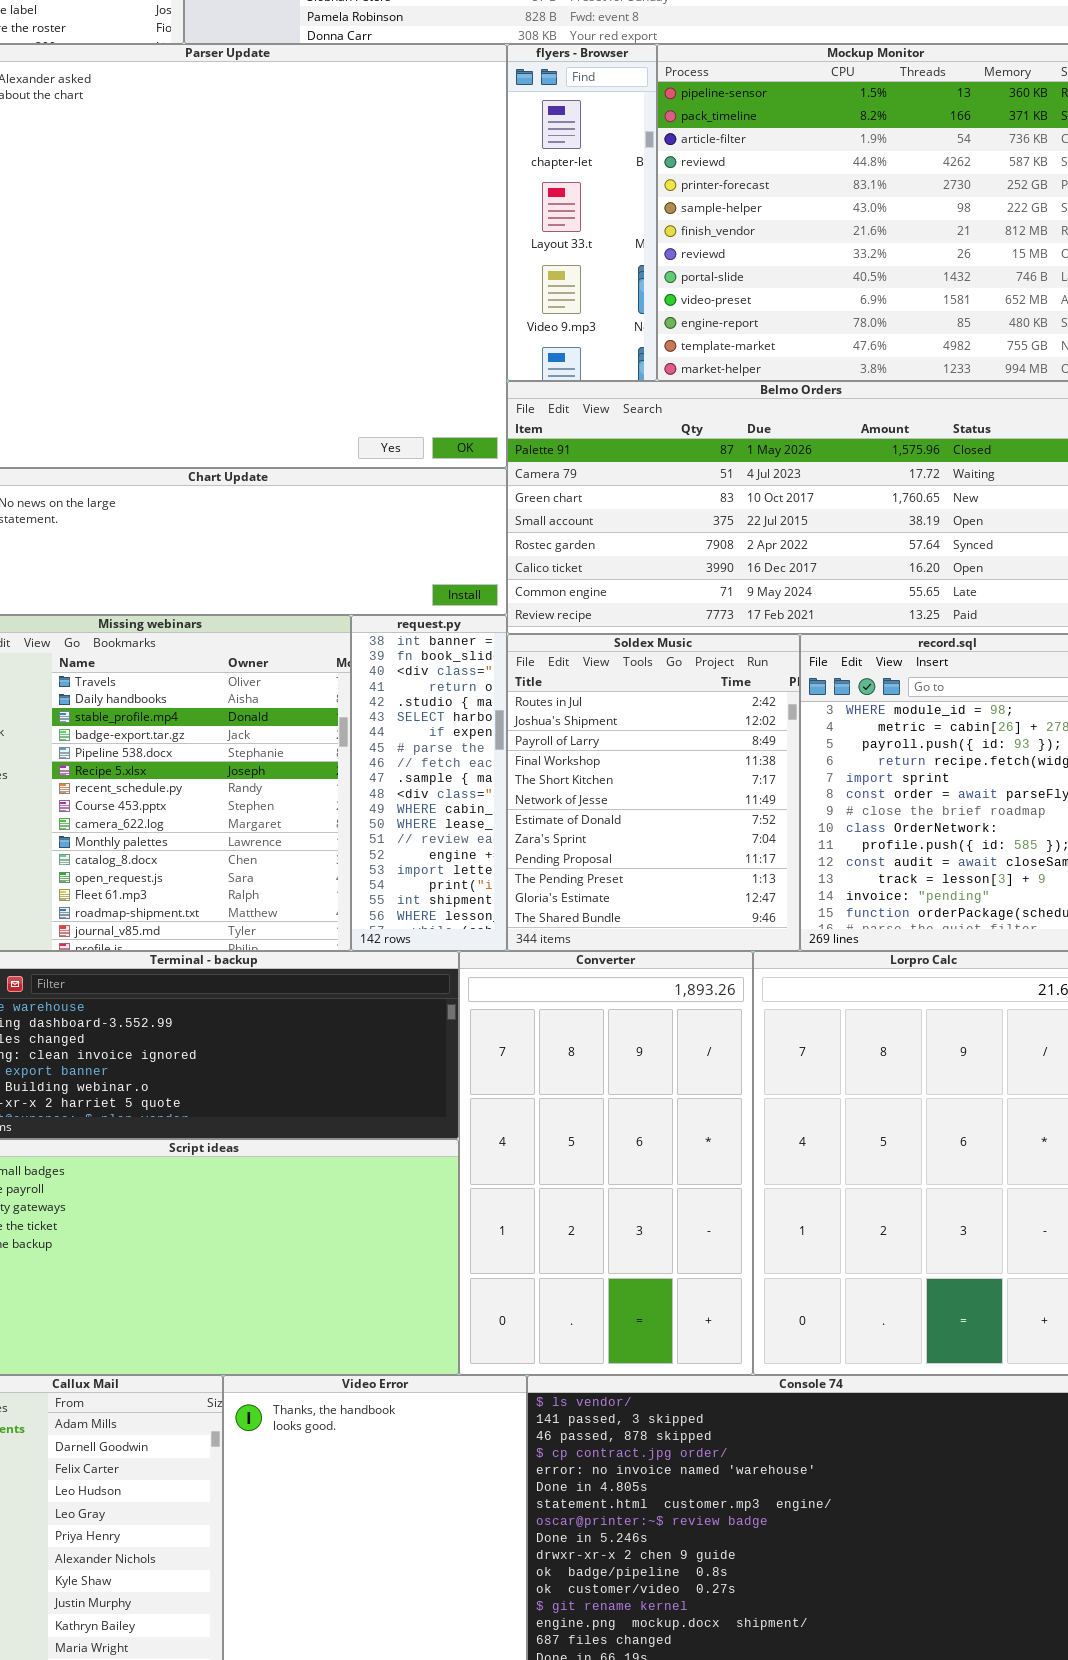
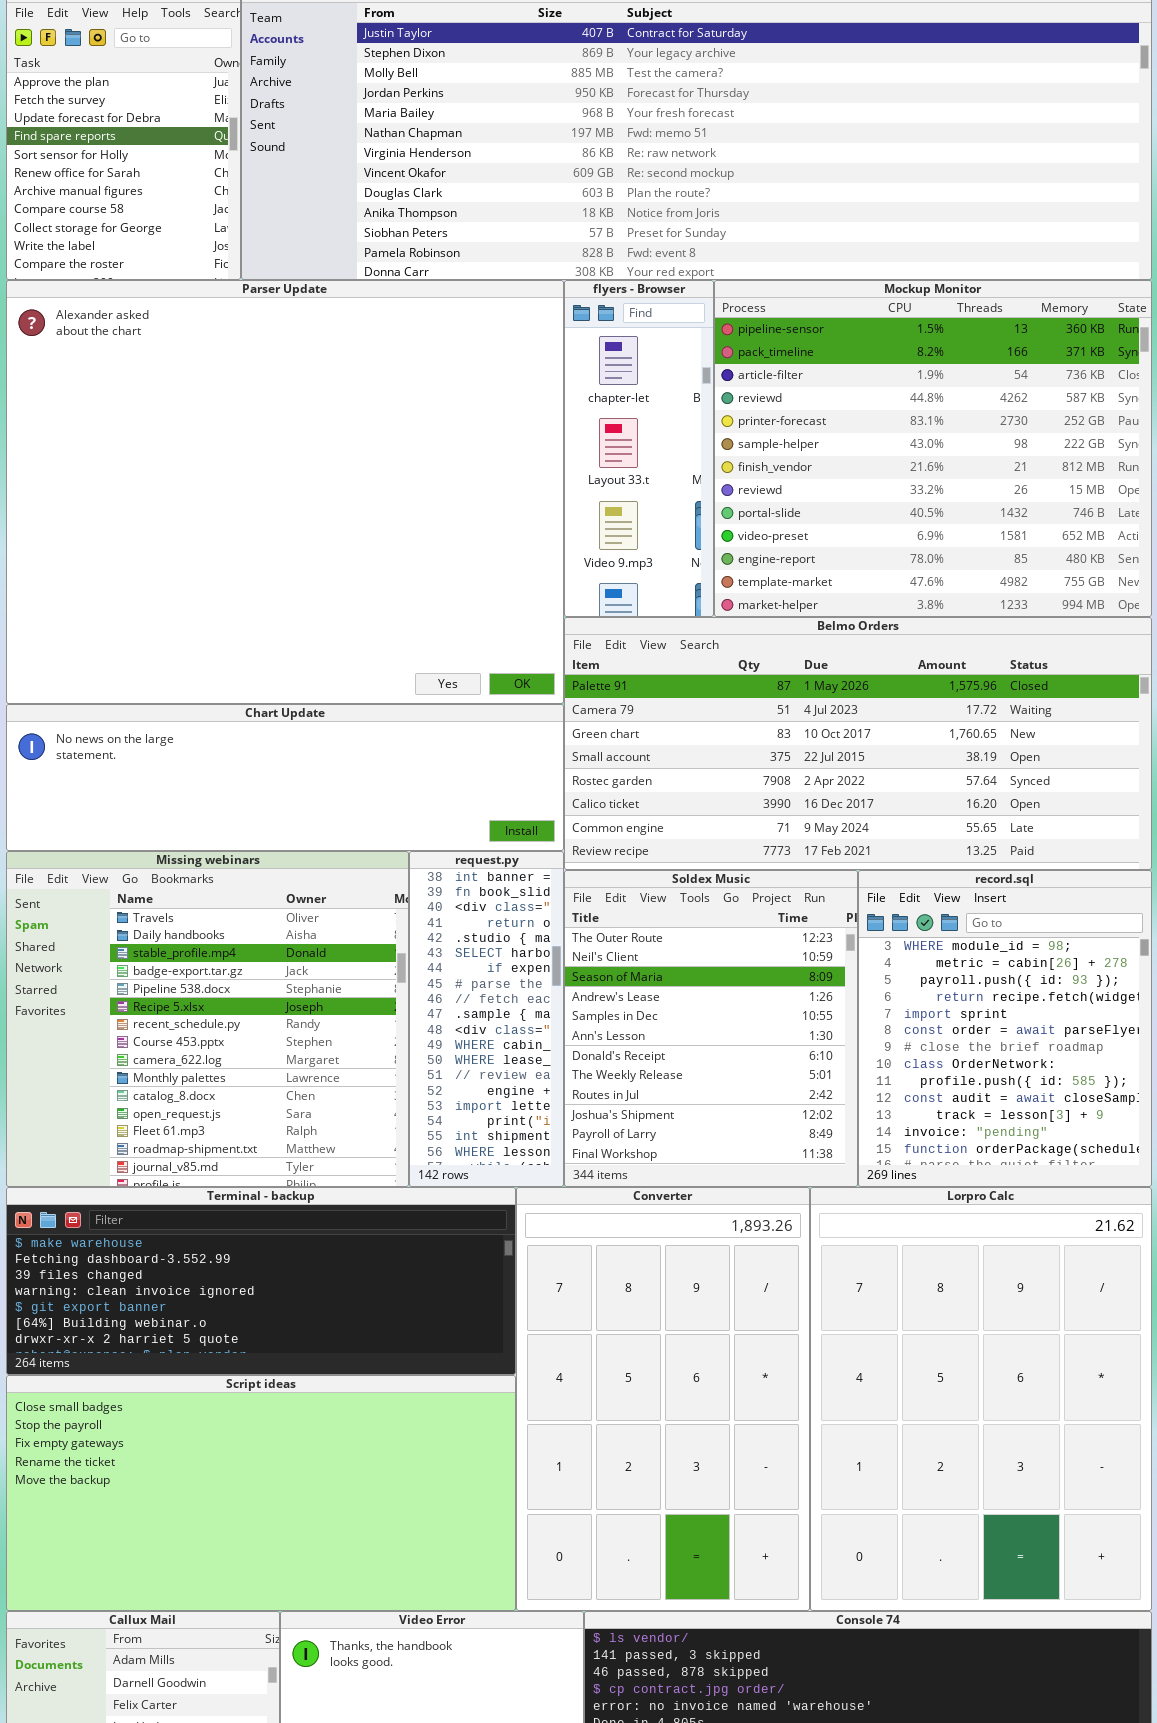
Soldex Music: [507,634,800,951] -> [564,870,858,1187], scrolled up 8 rows

